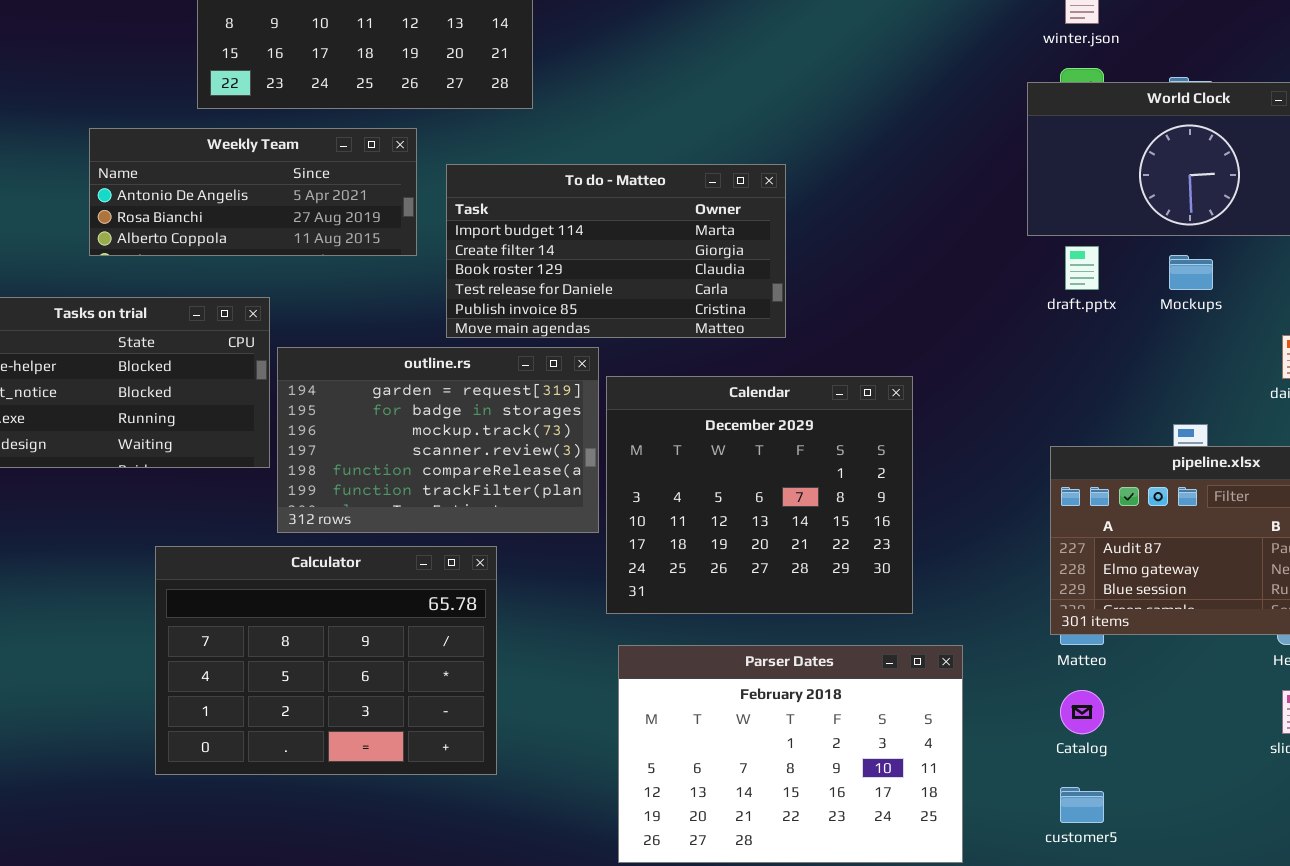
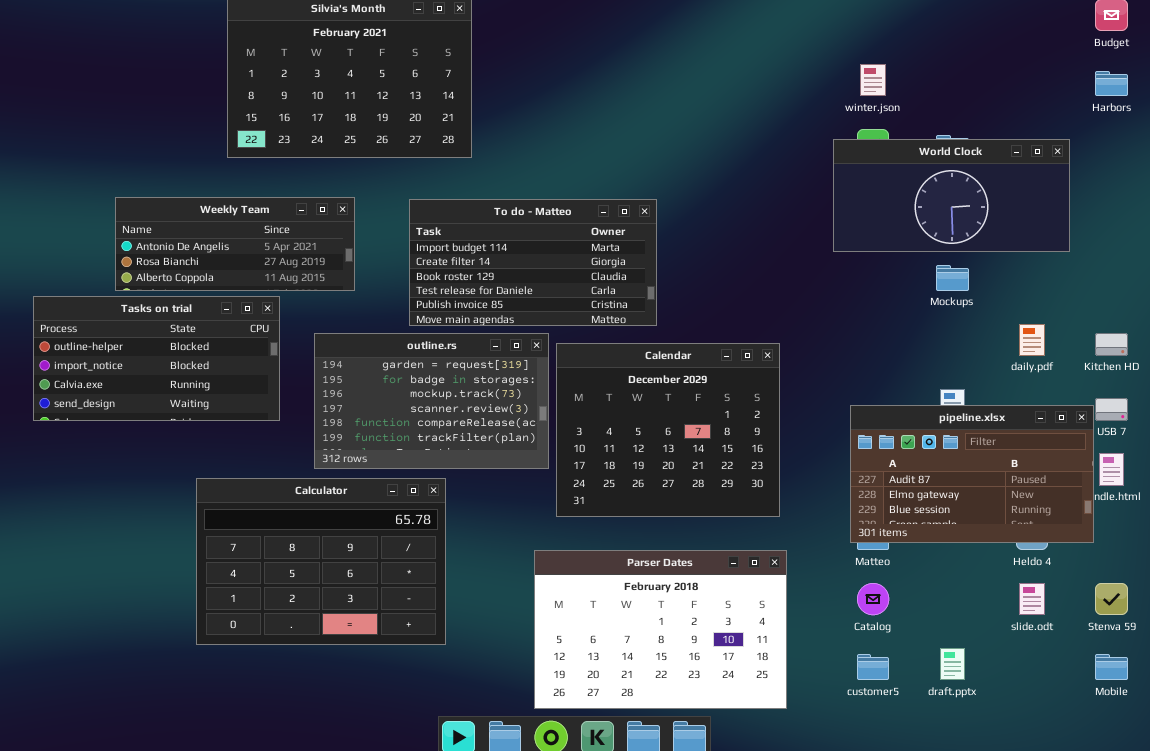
Weekly Team: [89,128,417,256] -> [115,197,355,291], moved
draft.pptx: [1065,246,1099,290] -> [940,648,965,680], moved
outline.rs: [277,347,599,533] -> [314,333,549,469], moved
Calendar: [606,376,913,614] -> [556,343,780,517], moved

